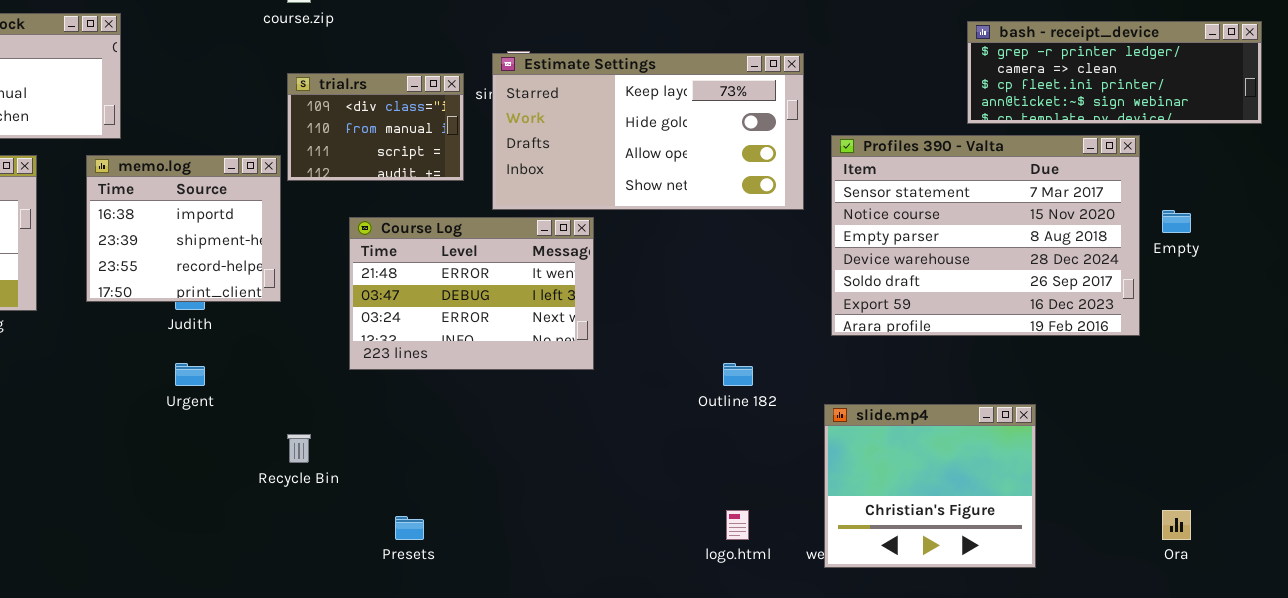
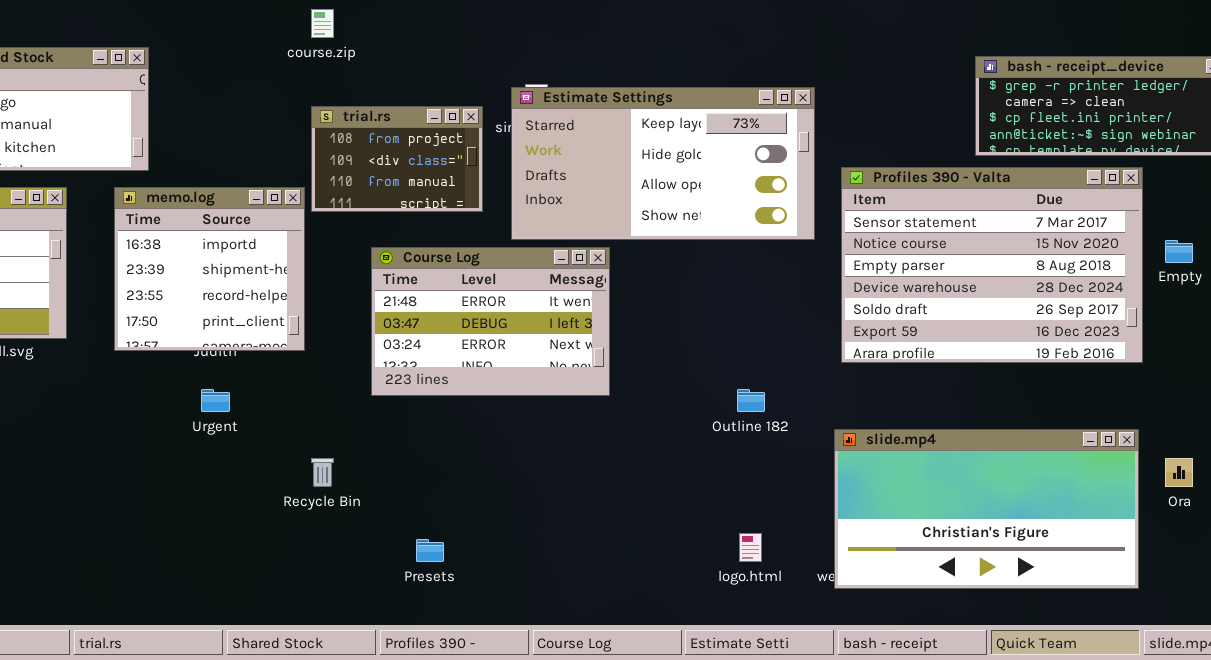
trial.rs: [287,73,464,181] -> [311,106,483,212], scrolled up 1 row
memo.log: [86,155,281,302] -> [114,187,305,351], resized
slide.mp4: [824,404,1036,568] -> [834,429,1139,589], resized
Ora: [1162,510,1191,540] -> [1165,458,1193,487], moved

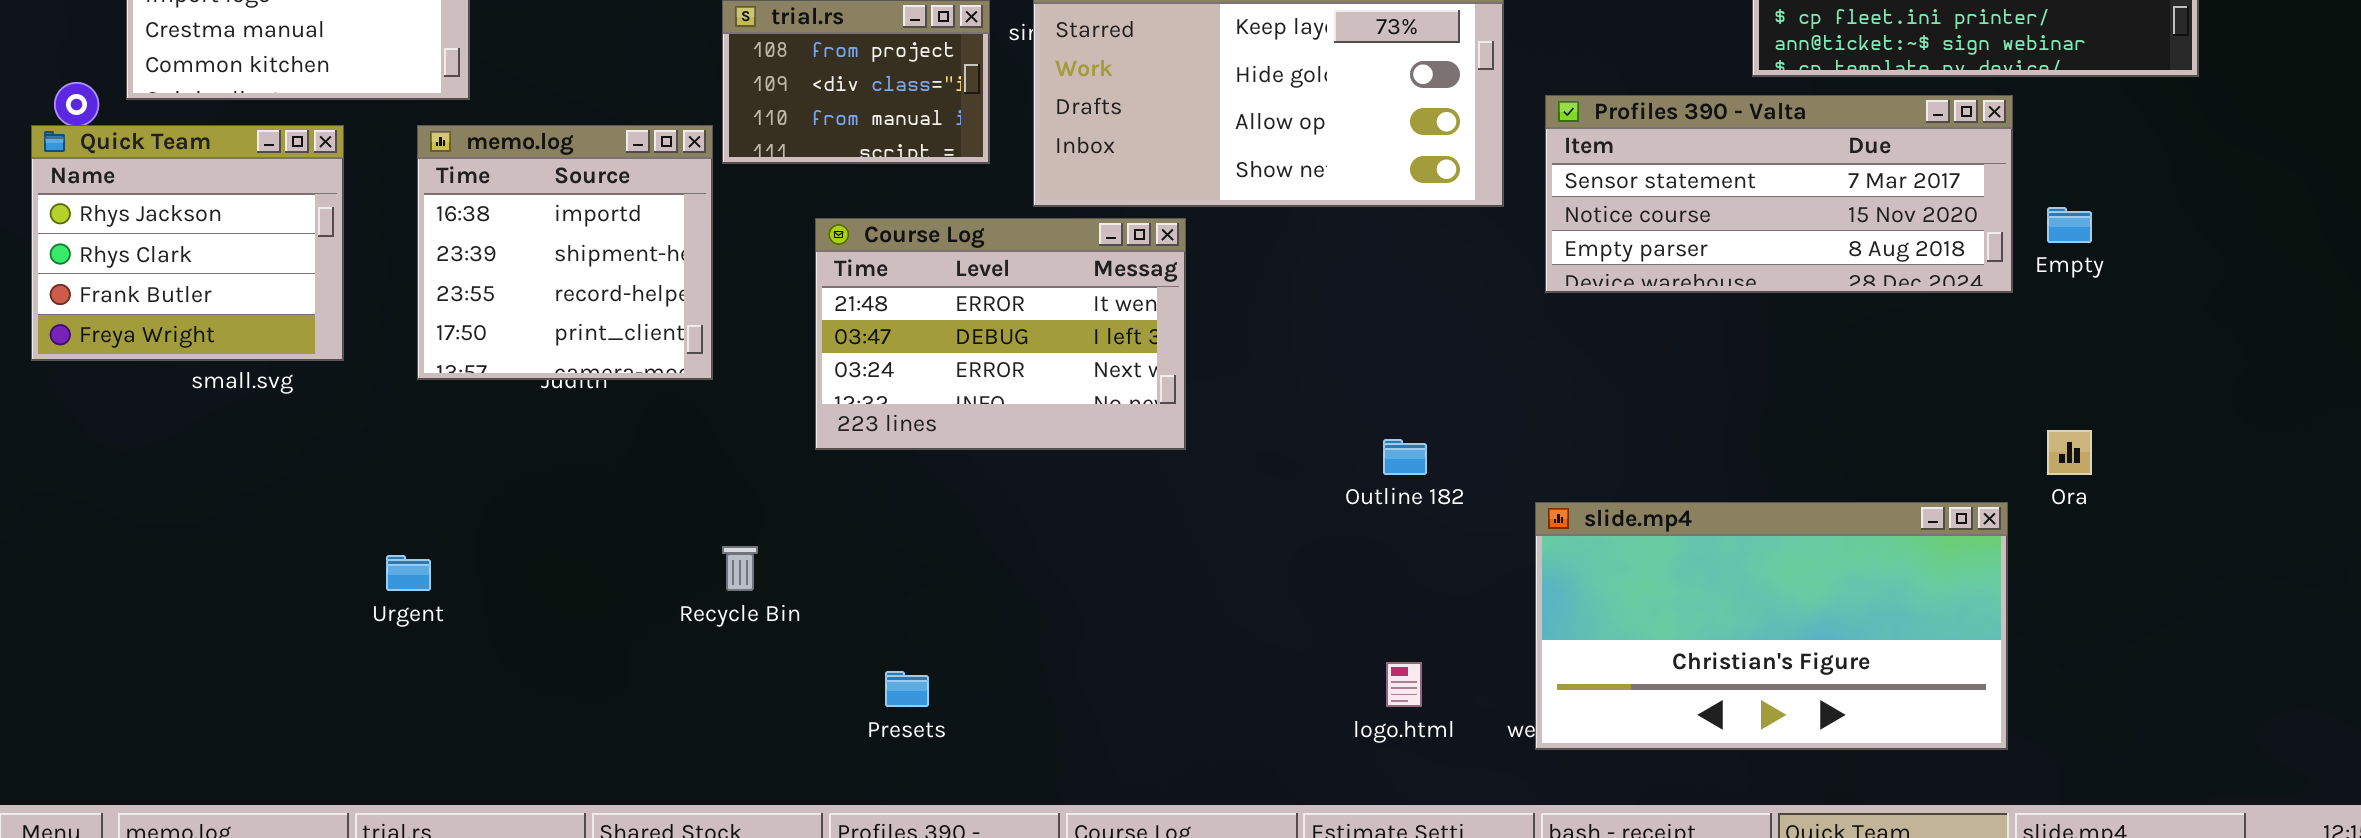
Profiles 390 - Valta: [841,167,1143,363] -> [1545,95,2013,293], resized
Urgent: [201,389,230,412] -> [386,555,431,591], moved
Ora: [1165,458,1193,487] -> [2047,430,2092,475], moved

